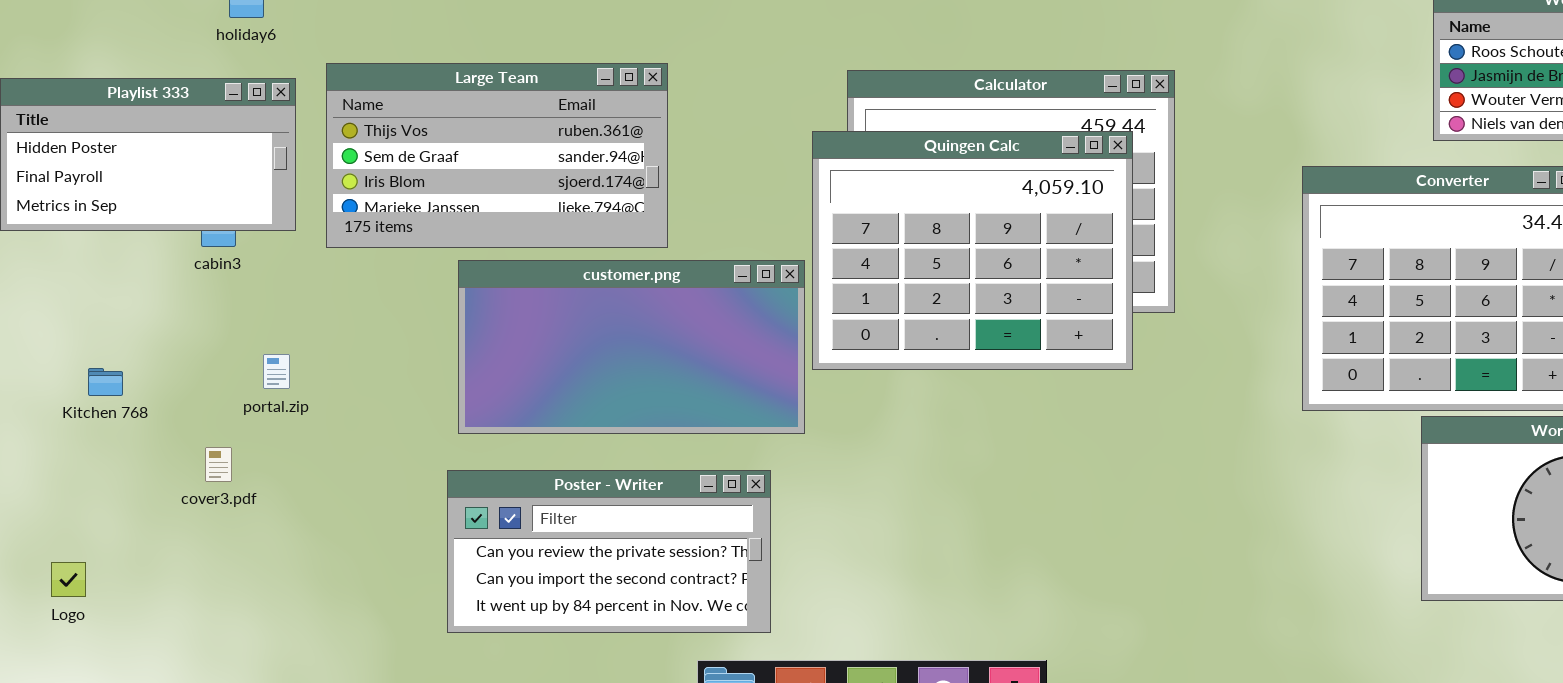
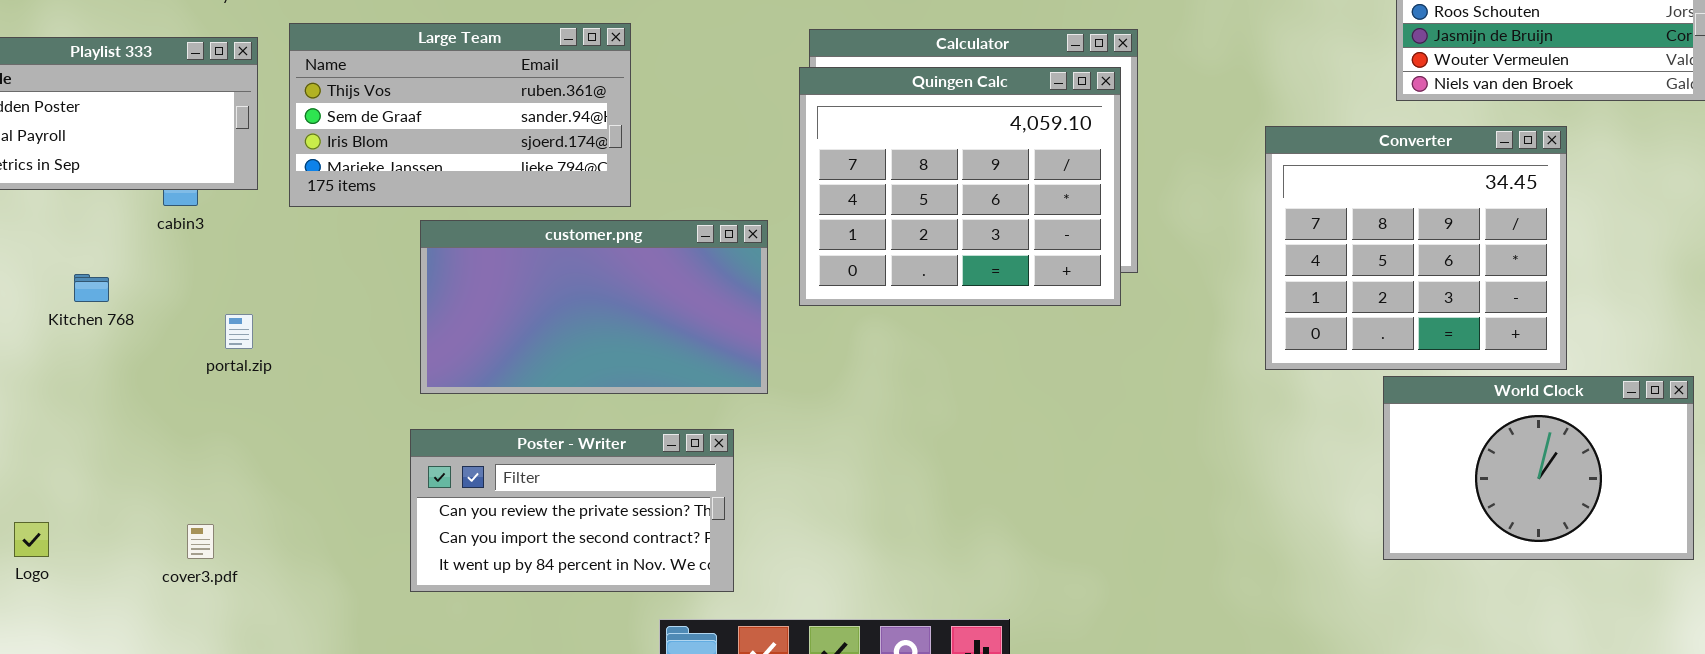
Quingen Calc: [812,131,1133,370] -> [799,67,1121,306], moved
Kitchen 768: [88,368,123,396] -> [74,274,109,302], moved
cover3.pdf: [205,447,232,482] -> [187,524,214,559], moved

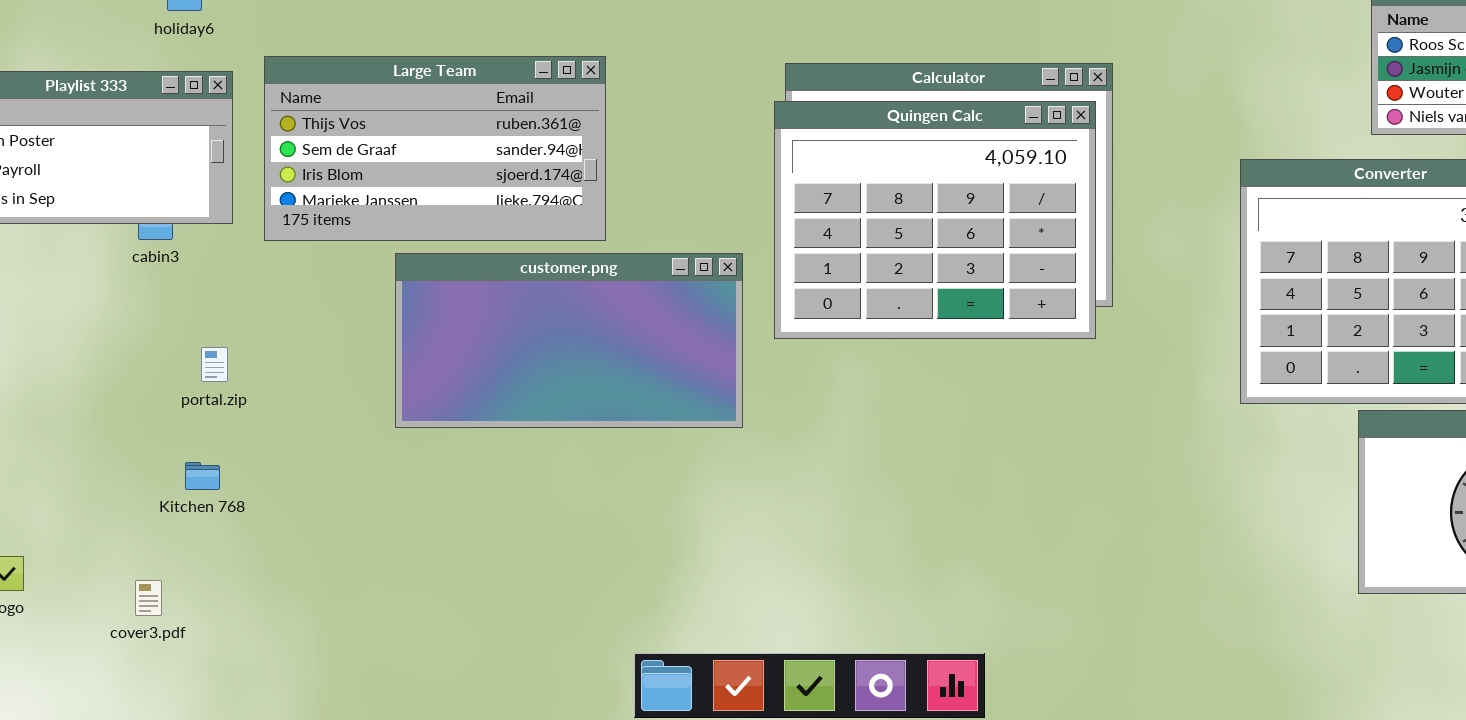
Kitchen 768: [74,274,109,302] -> [185,462,220,490], moved
Poster - Writer: [410,429,734,592] -> none, closed
cover3.pdf: [187,524,214,559] -> [135,580,162,616], moved

